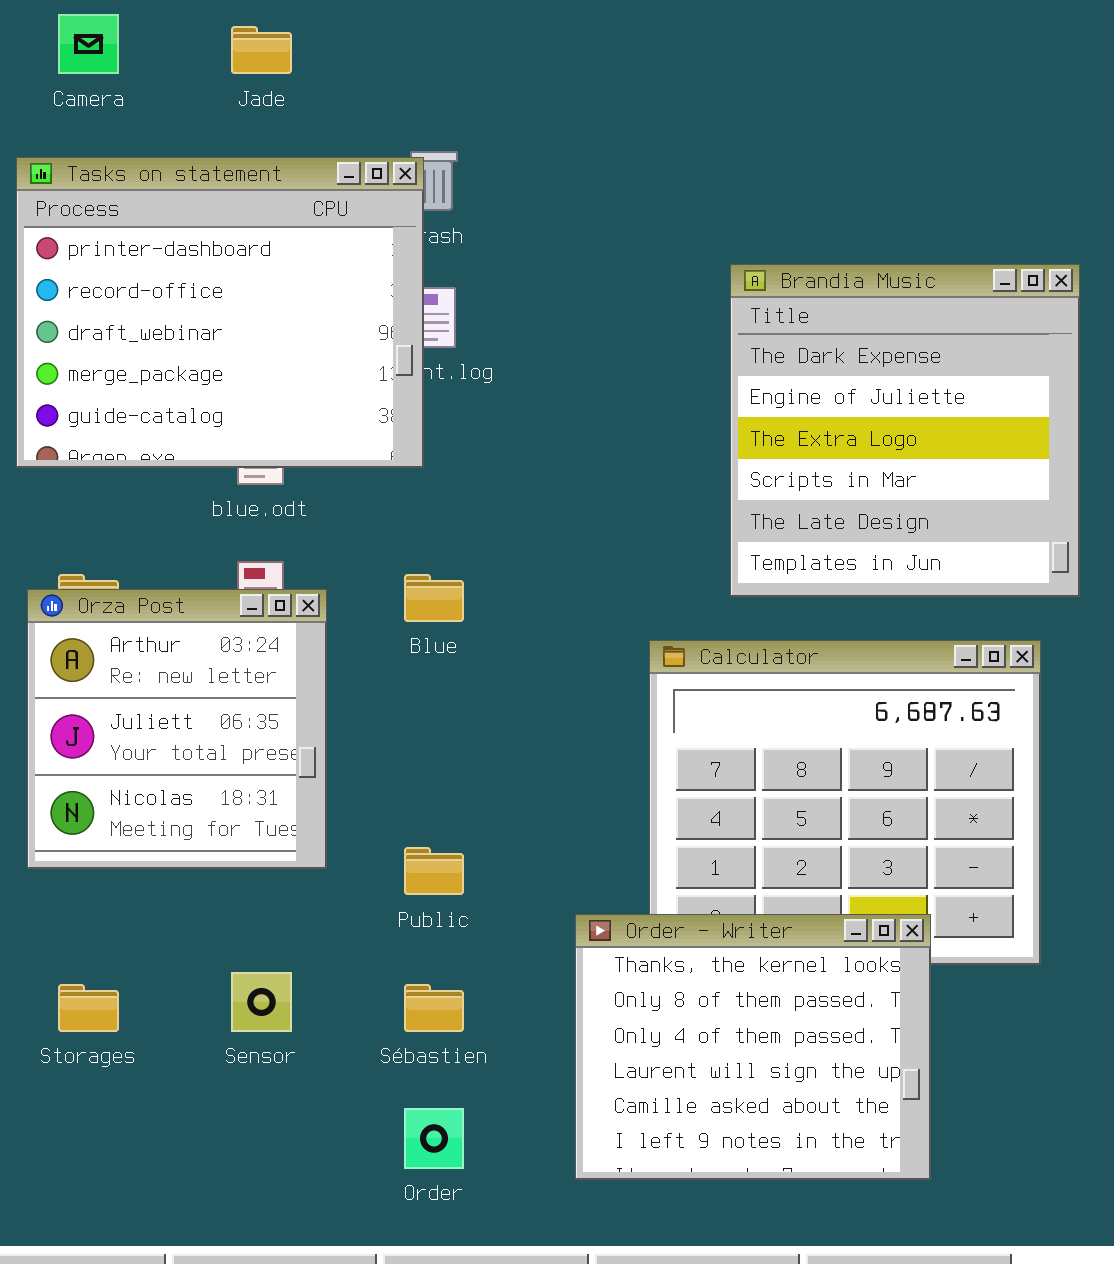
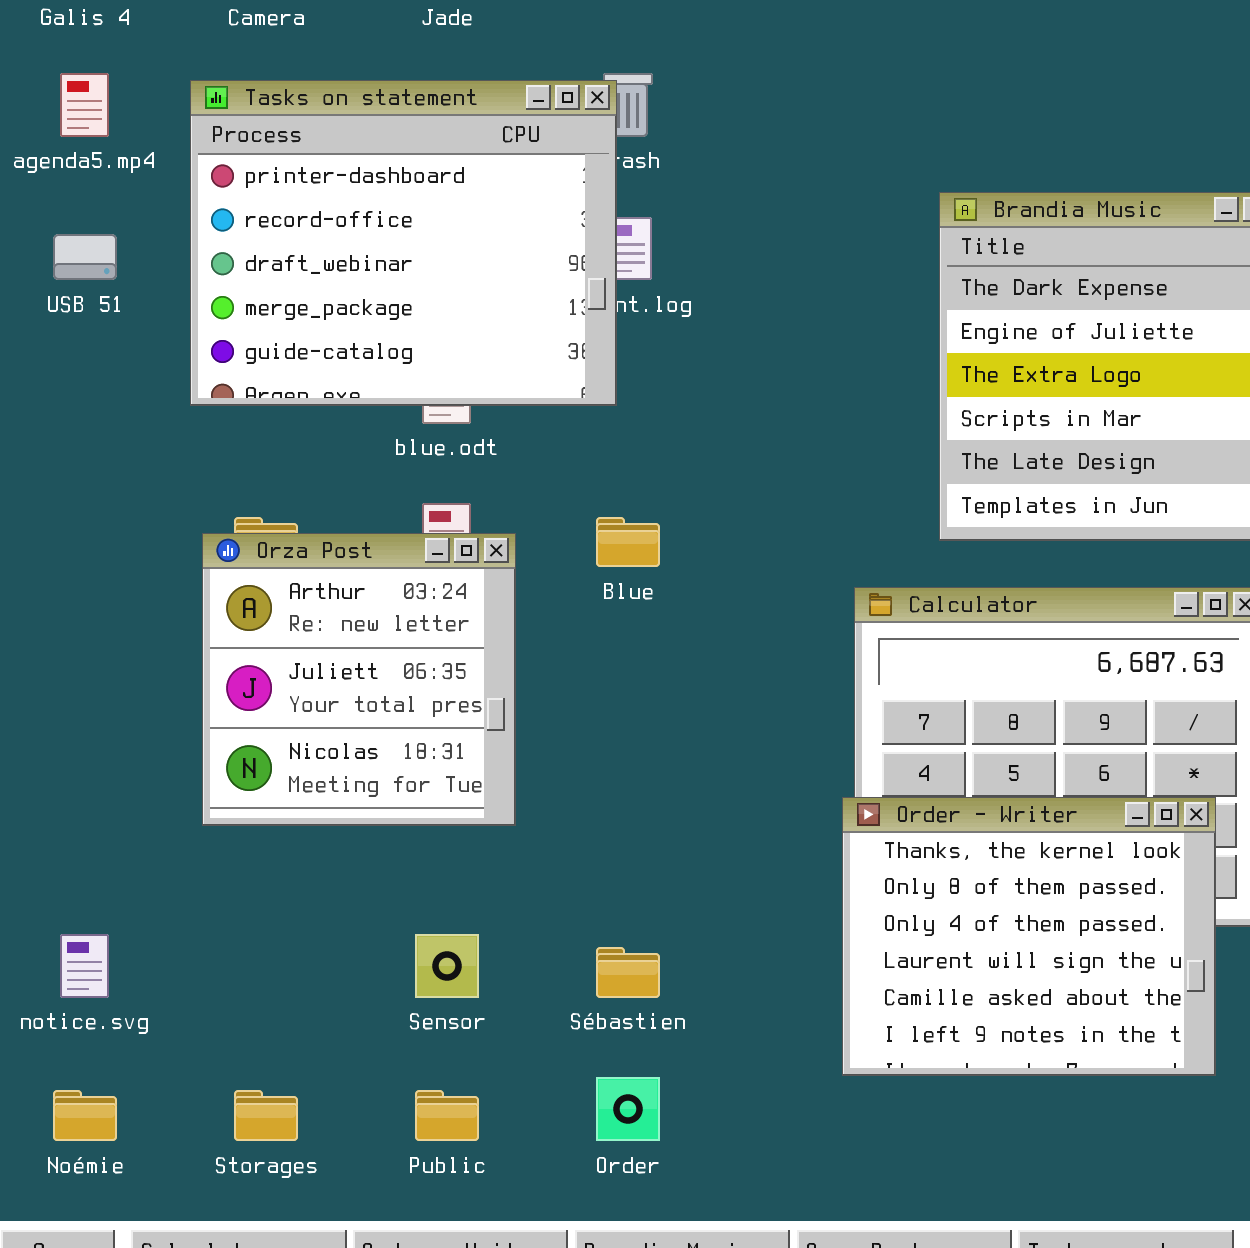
Public: [404,847,464,895] -> [415,1090,479,1141], moved
Order - Writer: [575,914,931,1180] -> [842,797,1216,1076], moved
Storages: [58,984,119,1032] -> [234,1090,298,1141], moved

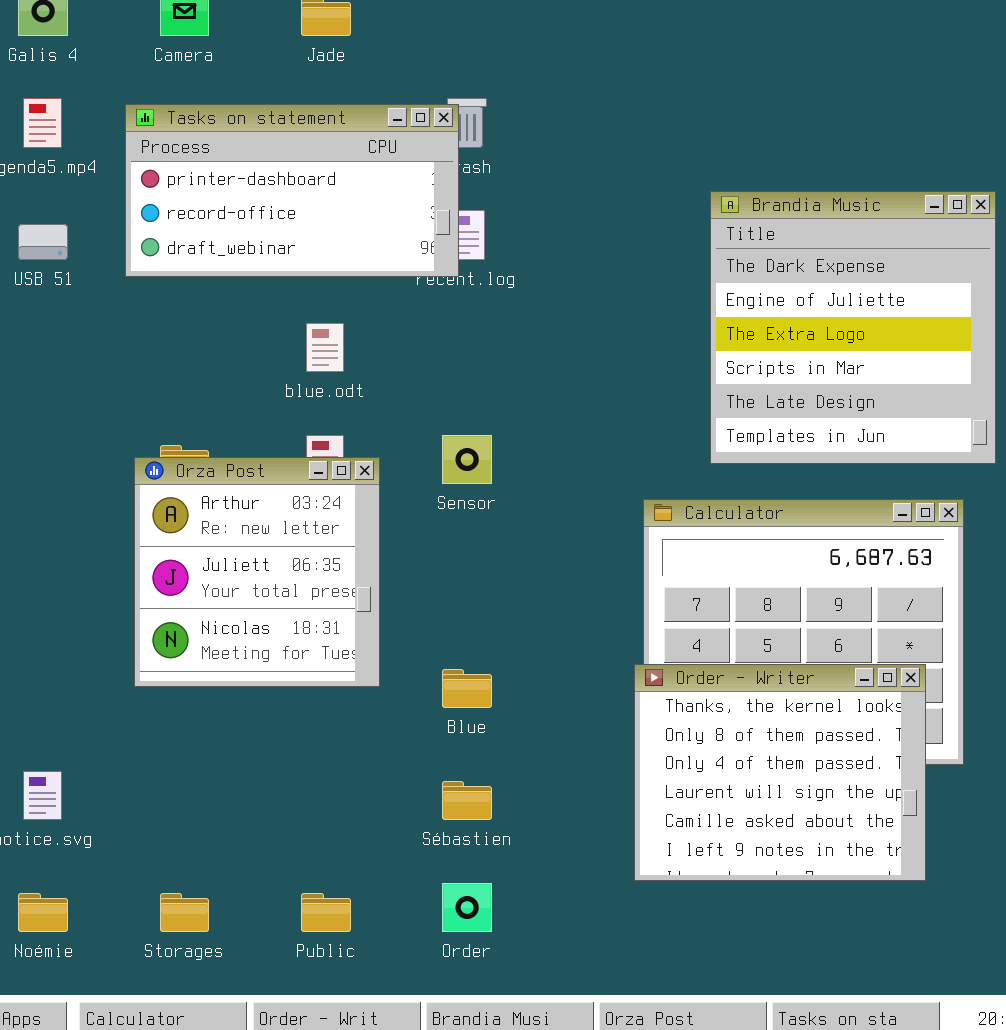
Tasks on statement: [190,80,617,406] -> [125,104,459,277], resized
Blue: [596,517,660,567] -> [442,669,492,708], moved
Sensor: [415,934,479,998] -> [442,435,492,484], moved

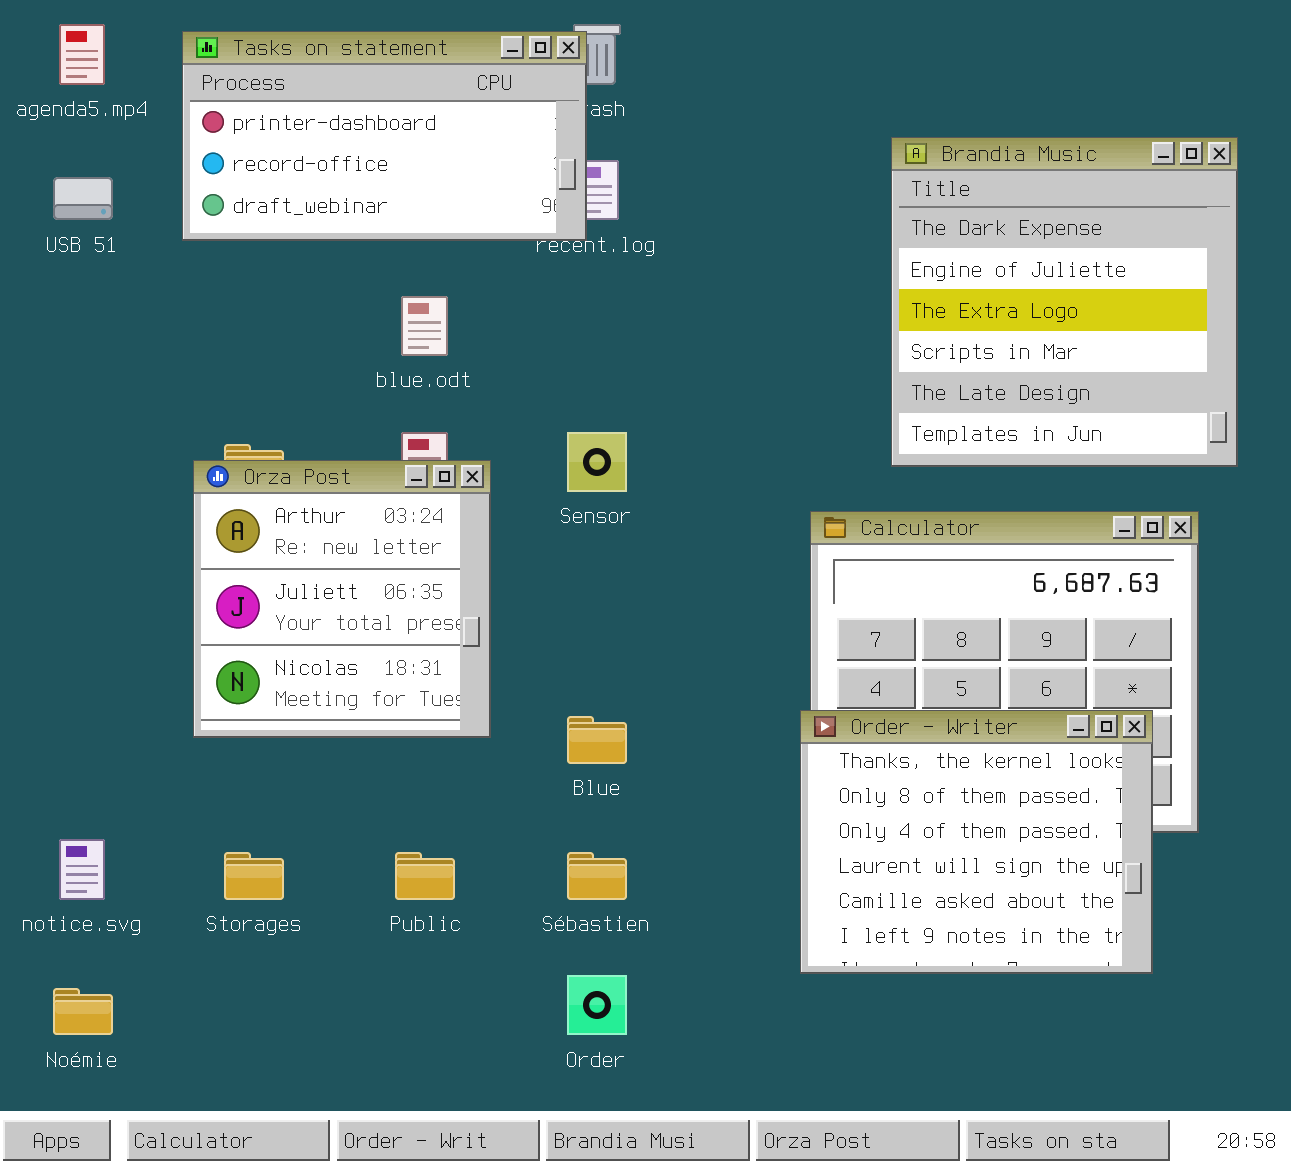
Storages: [160,893,209,932] -> [224,852,284,900], moved
Public: [301,893,351,932] -> [395,852,455,900], moved

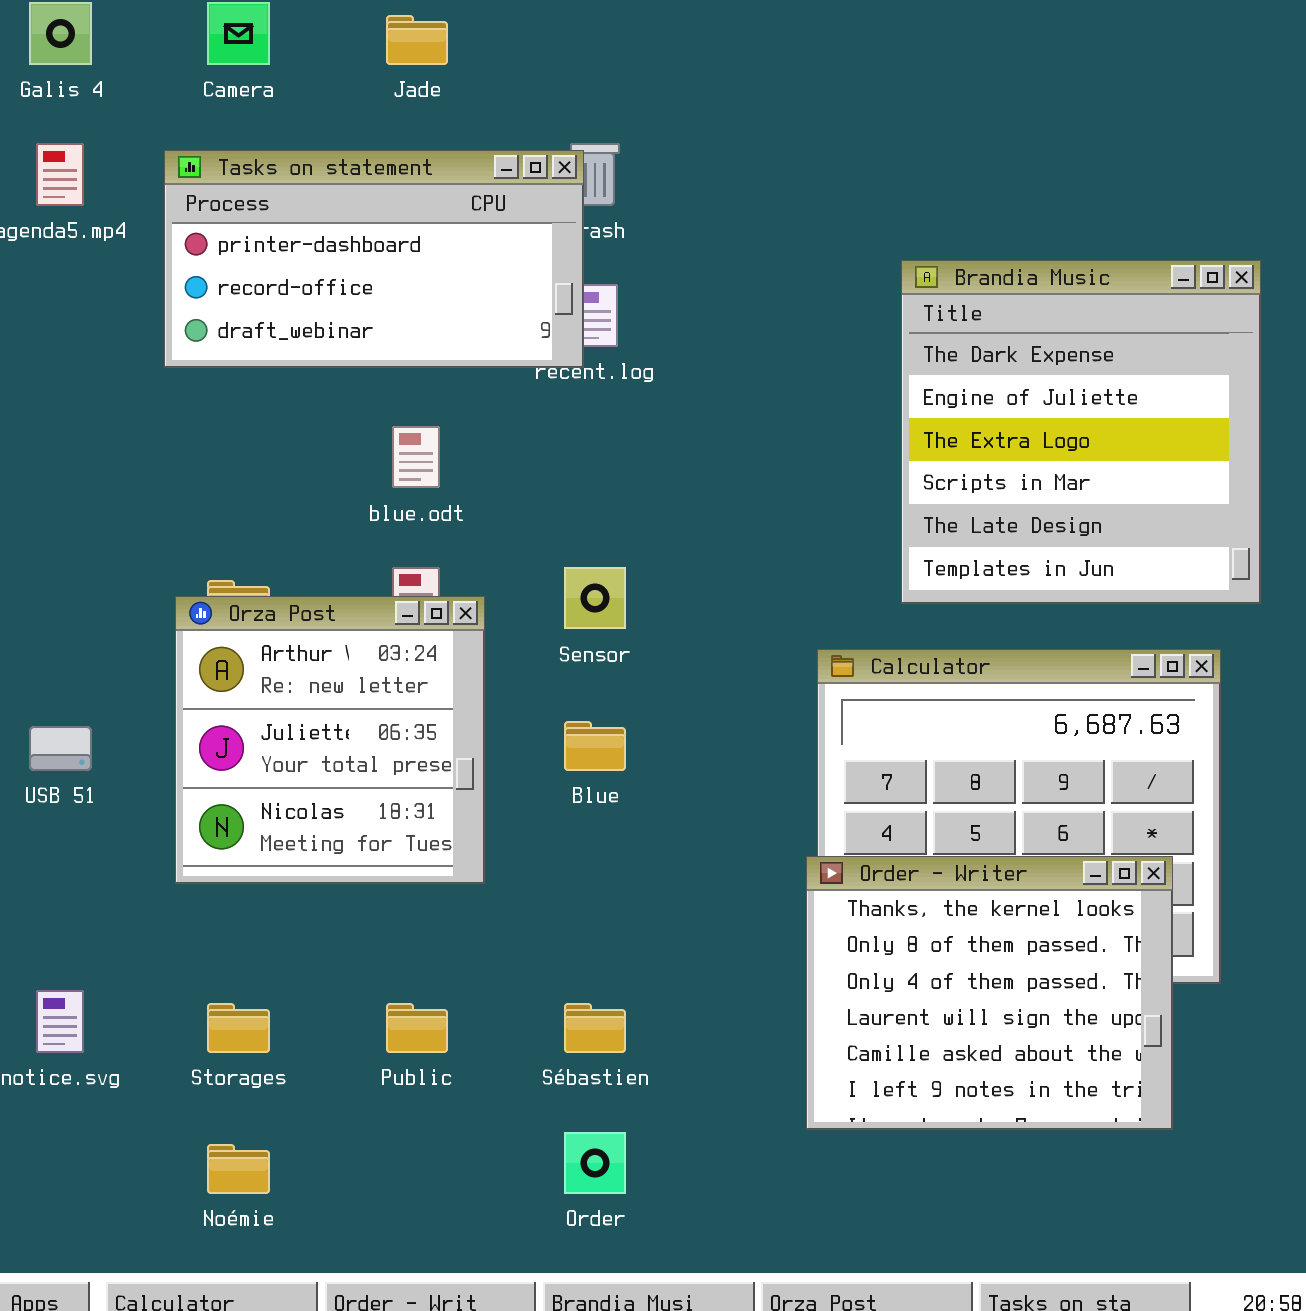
USB 51: [53,177,113,220] -> [29,726,92,771], moved
Blue: [567,716,627,764] -> [564,721,626,771], moved
Noémie: [53,988,113,1035] -> [207,1144,270,1194], moved

